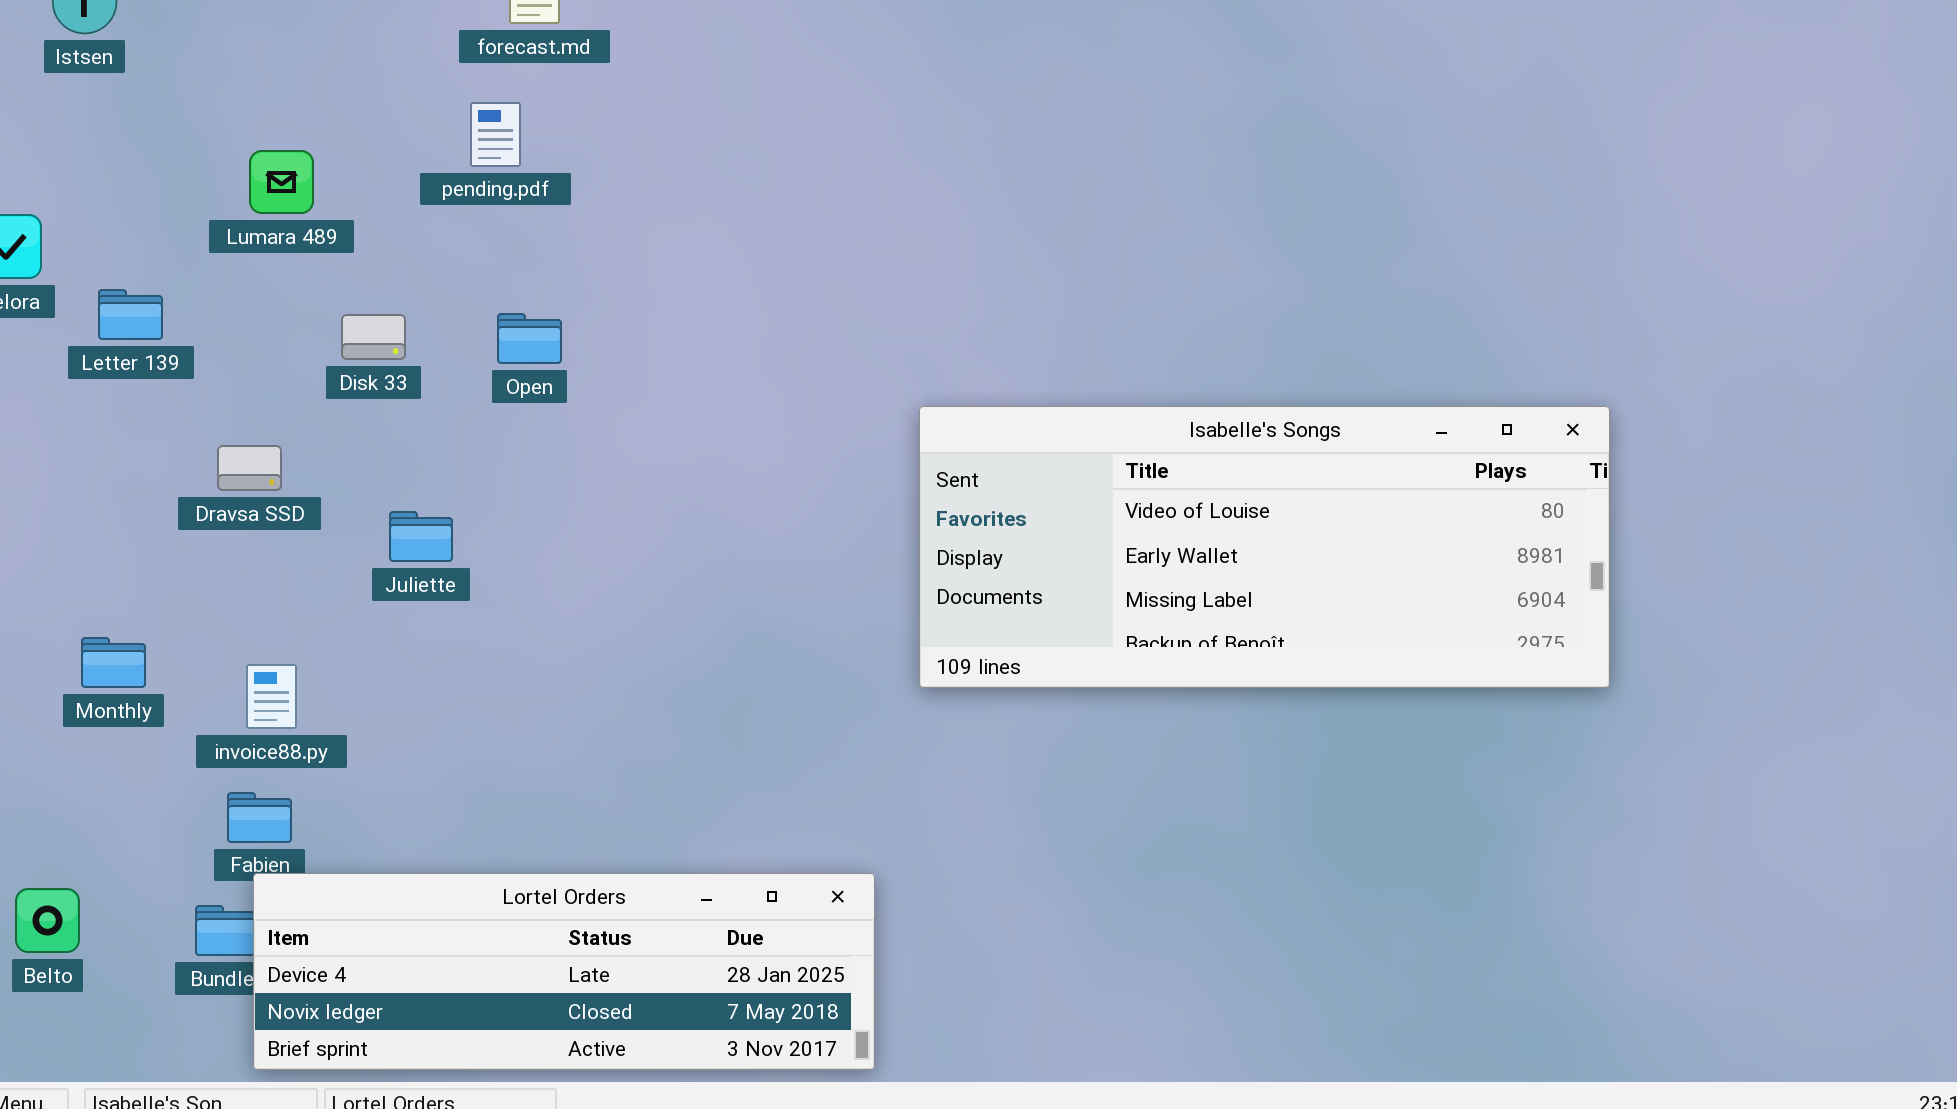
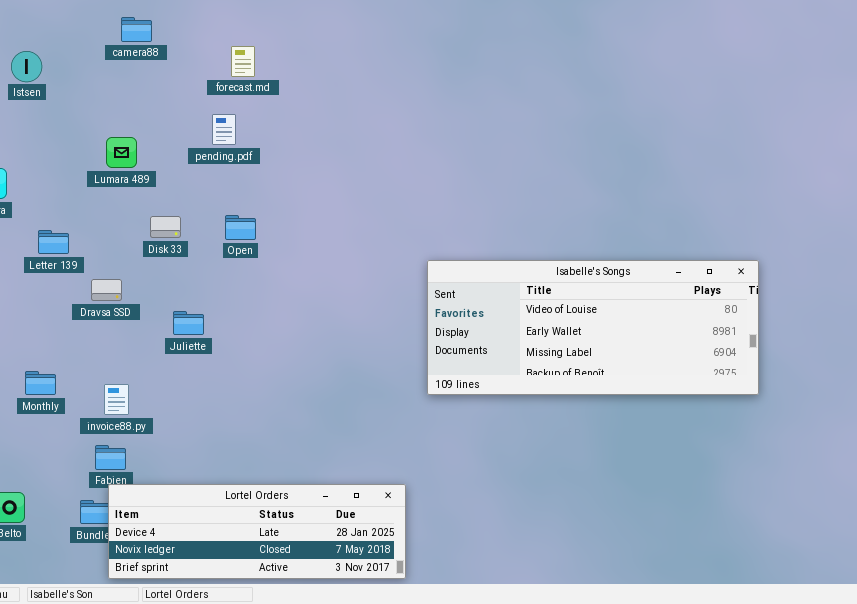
Letter 139: [98,289,163,340] -> [38,230,69,254], moved

